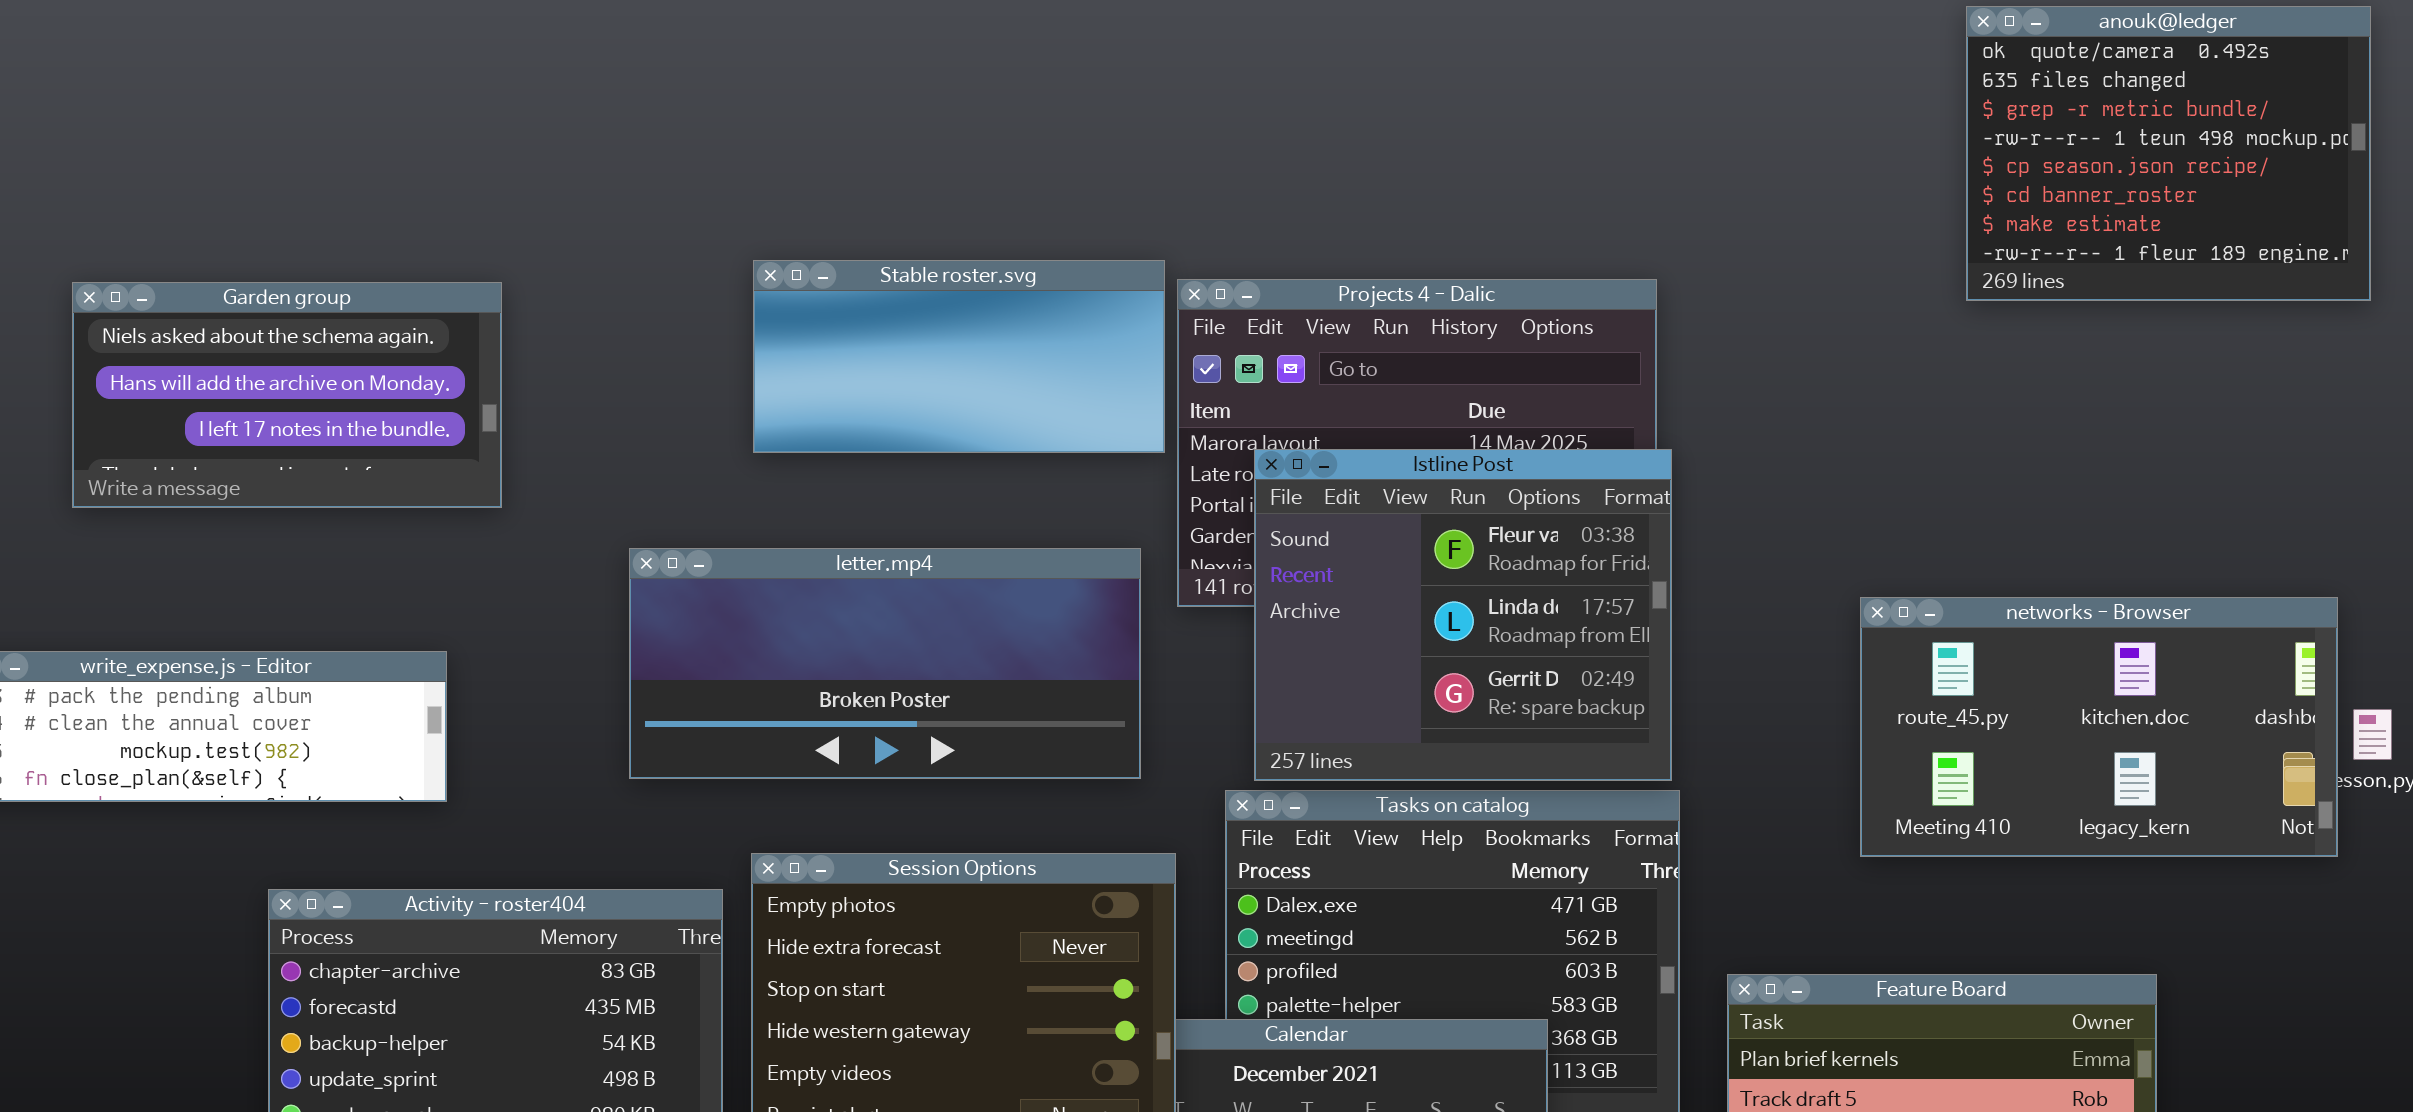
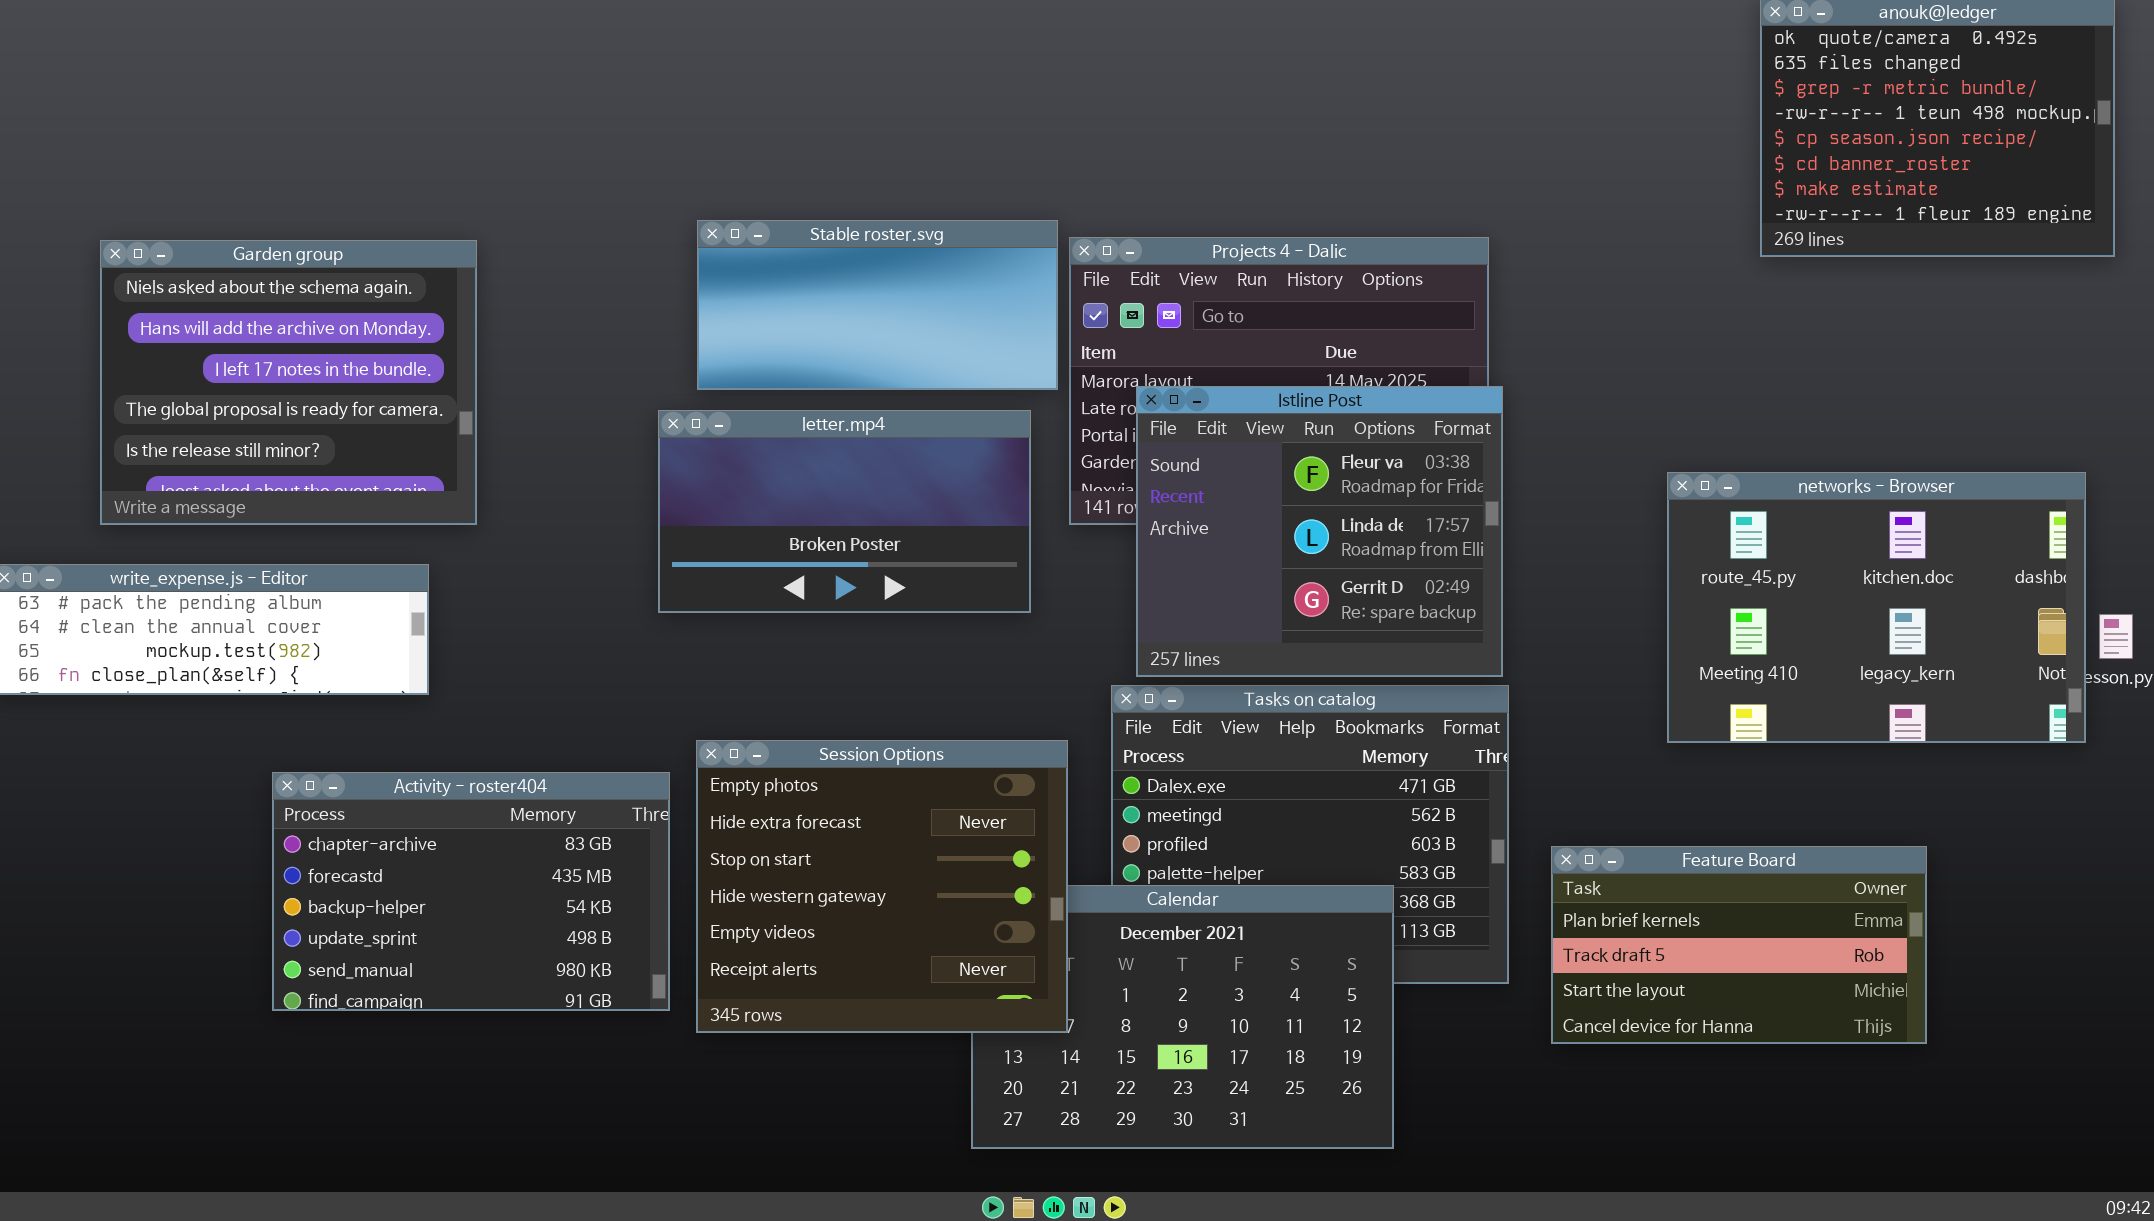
Garden group: [72,282,502,508] -> [100,240,477,525], resized
letter.mp4: [629,548,1141,779] -> [658,410,1031,613], moved, resized
networks - Browser: [1860,597,2338,857] -> [1667,472,2086,743], resized

